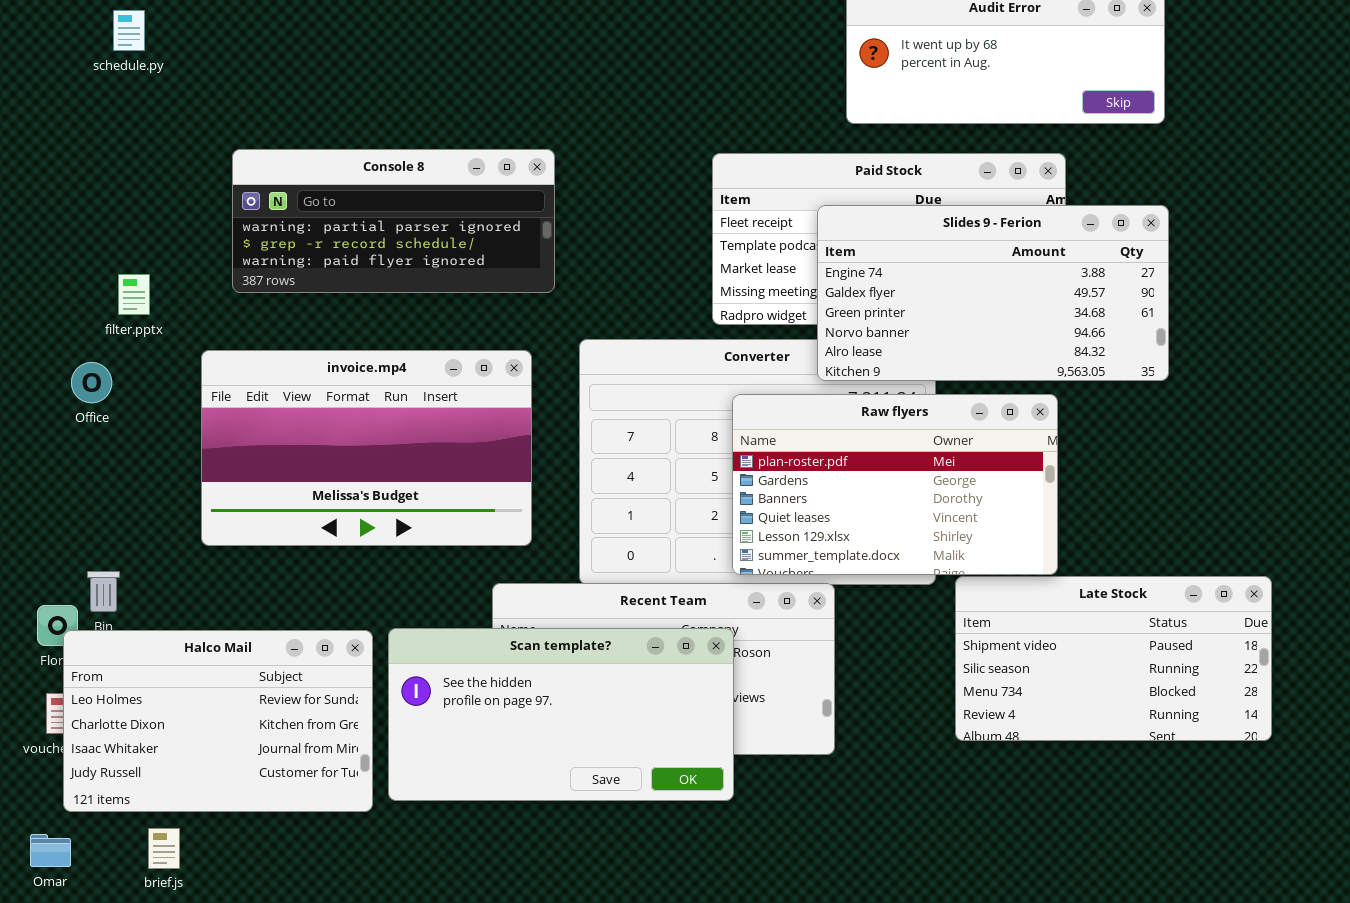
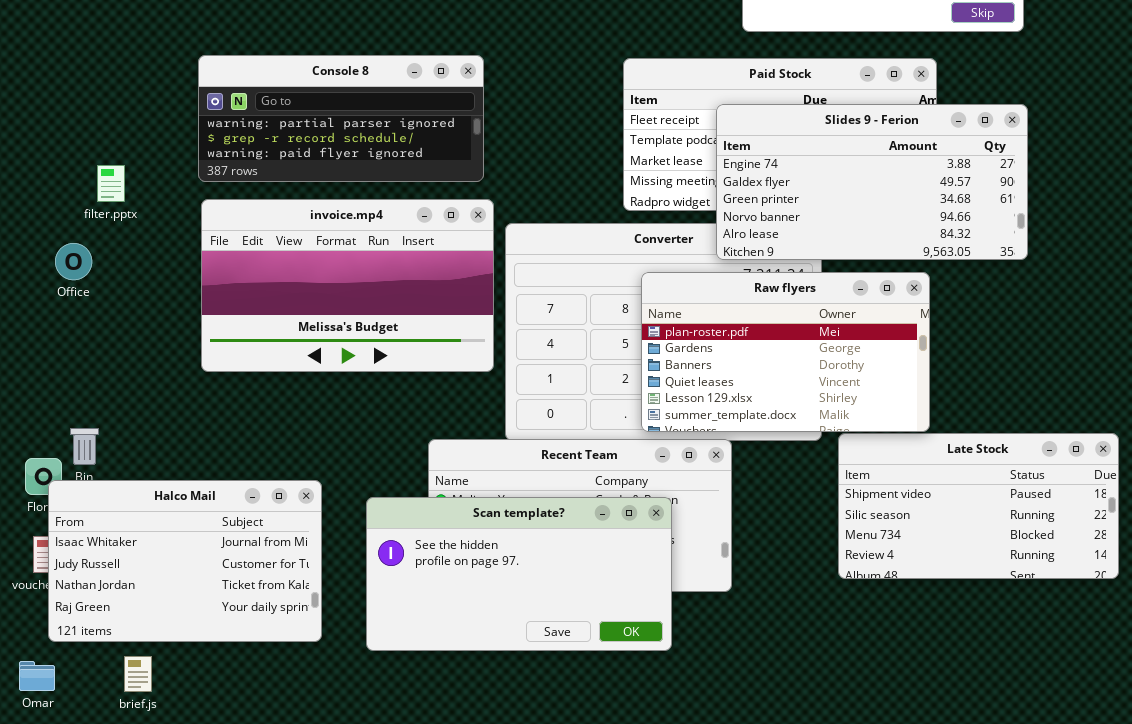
invoice.mp4: [201,350,532,546] -> [201,199,494,372], moved
Scan template?: [388,628,734,801] -> [366,497,672,651], moved
Halco Mail: [63,630,373,812] -> [48,480,322,642], scrolled down 2 rows

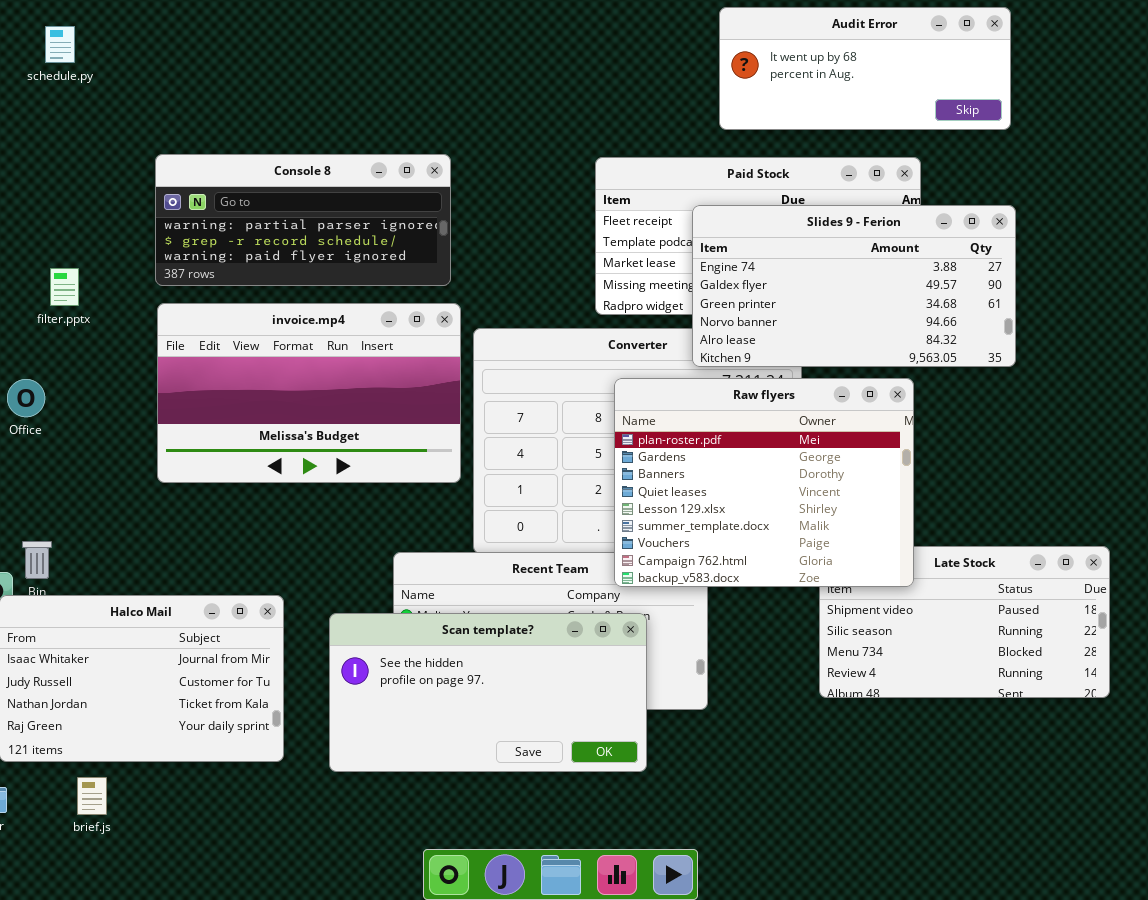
Office: [55,243,92,280] -> [7,379,45,417], moved
Raw flyers: [641,272,930,432] -> [614,378,914,587], resized

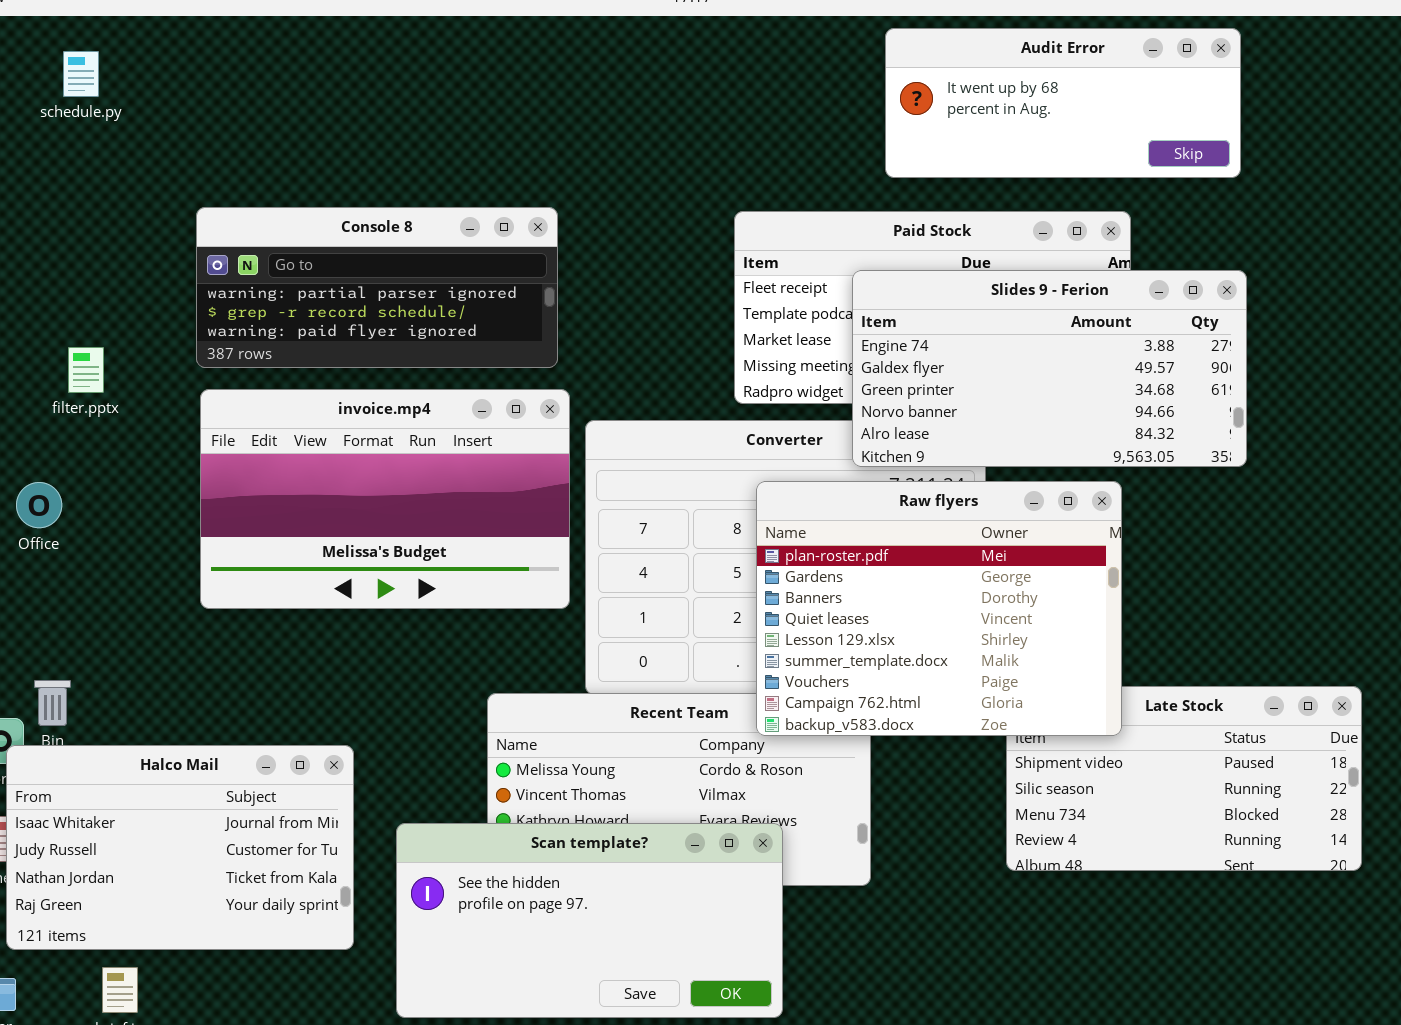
Scan template?: [329,613,647,772] -> [396,823,783,1018], moved

